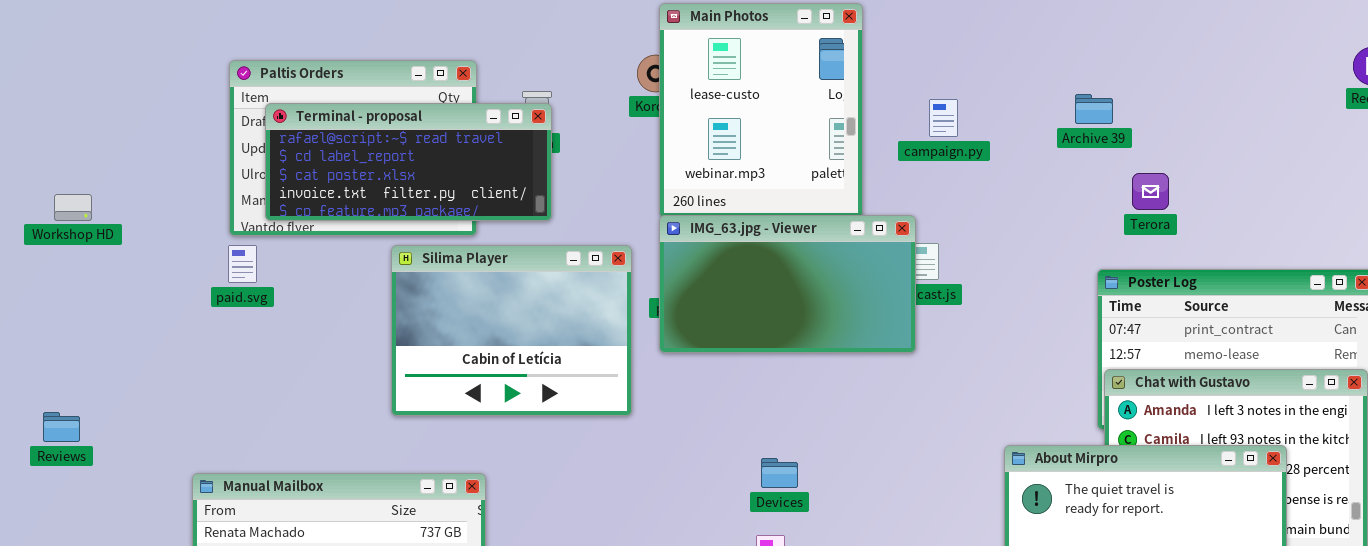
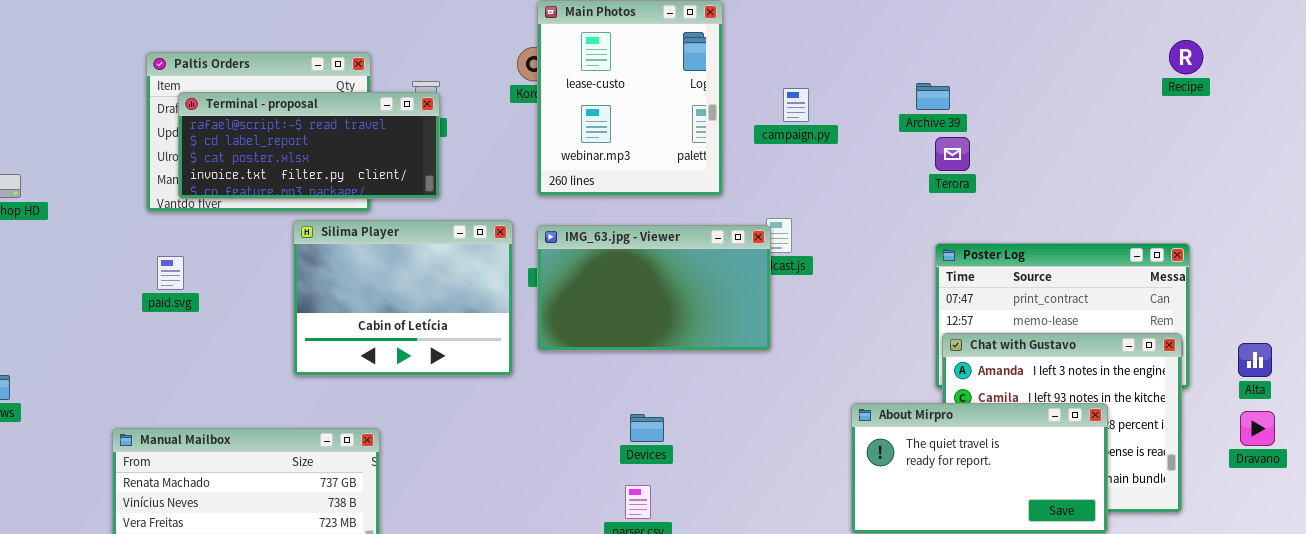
Terora: [1132,173,1169,210] -> [935,137,970,171], moved
IMG_63.jpg - Viewer: [659,215,916,353] -> [537,225,771,351], moved
paid.svg: [228,245,257,283] -> [157,256,184,290], moved

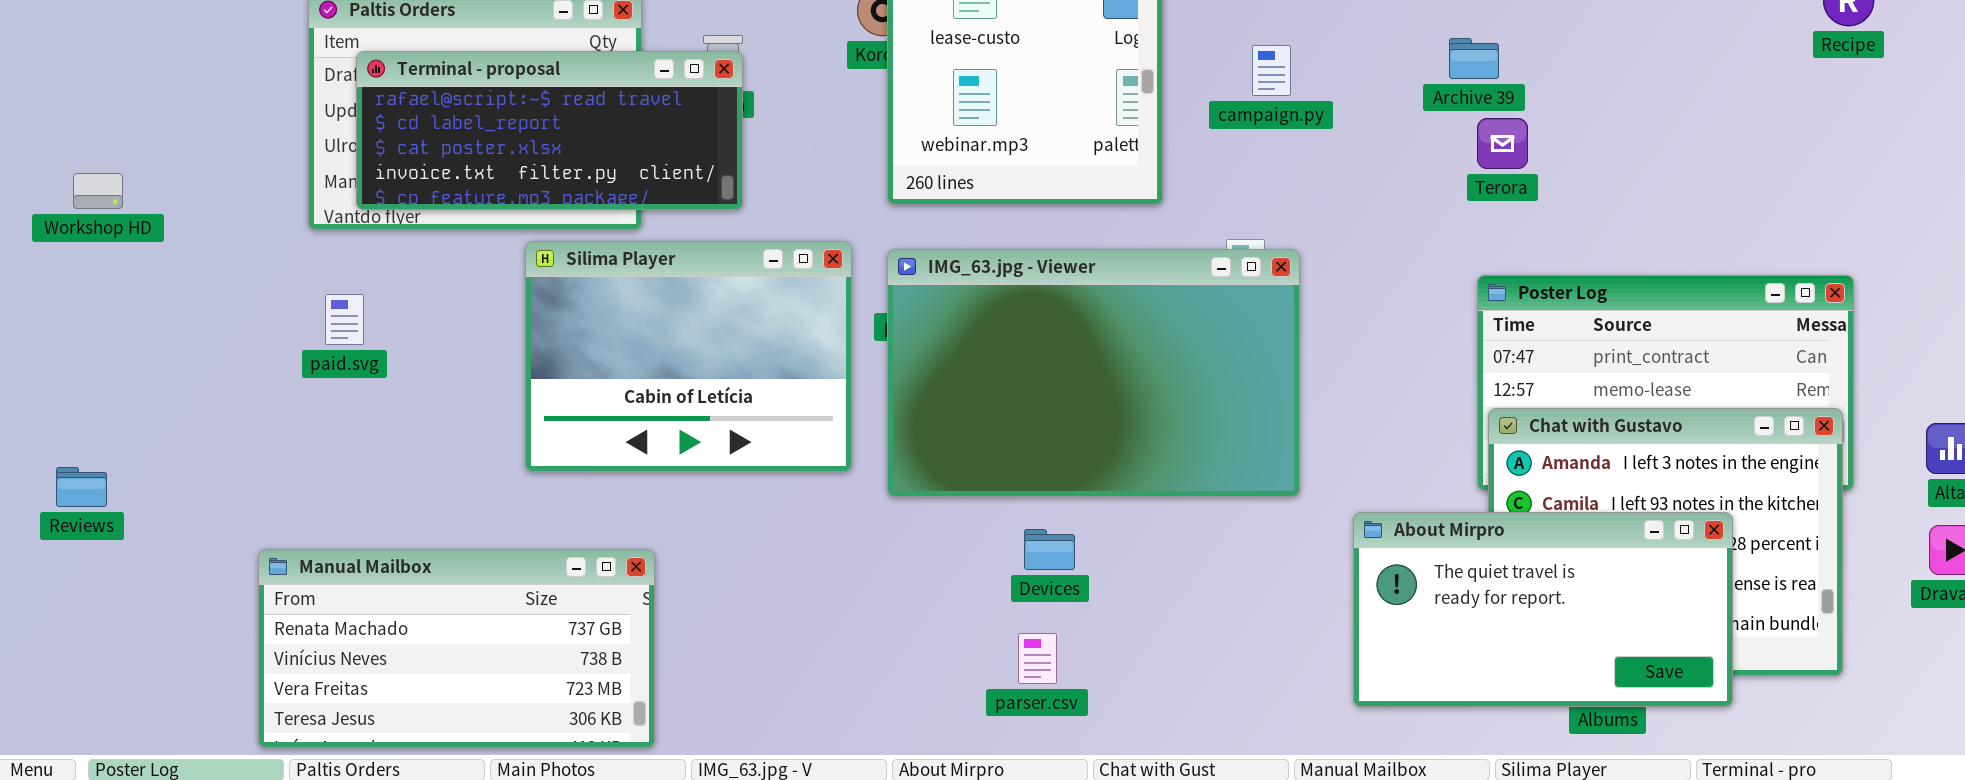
IMG_63.jpg - Viewer: [537,225,771,351] -> [887,249,1300,497], resized

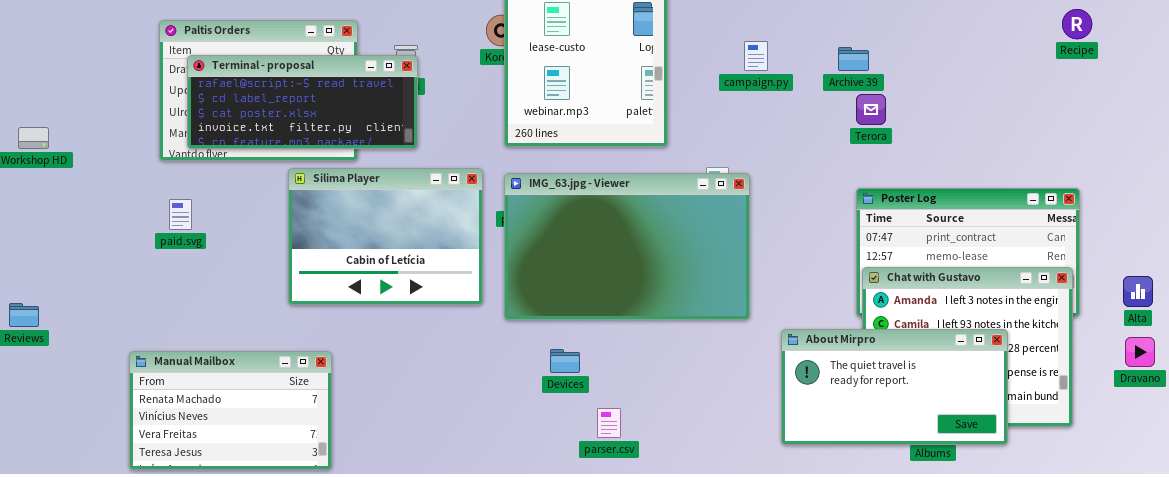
campaign.py: [1252,45,1291,96] -> [744,41,768,71], moved
Devices: [1024,529,1075,570] -> [550,349,580,373], moved
Manual Mailbox: [258,549,655,748] -> [129,351,332,470], resized
parser.csv: [1018,633,1057,684] -> [597,408,621,438], moved

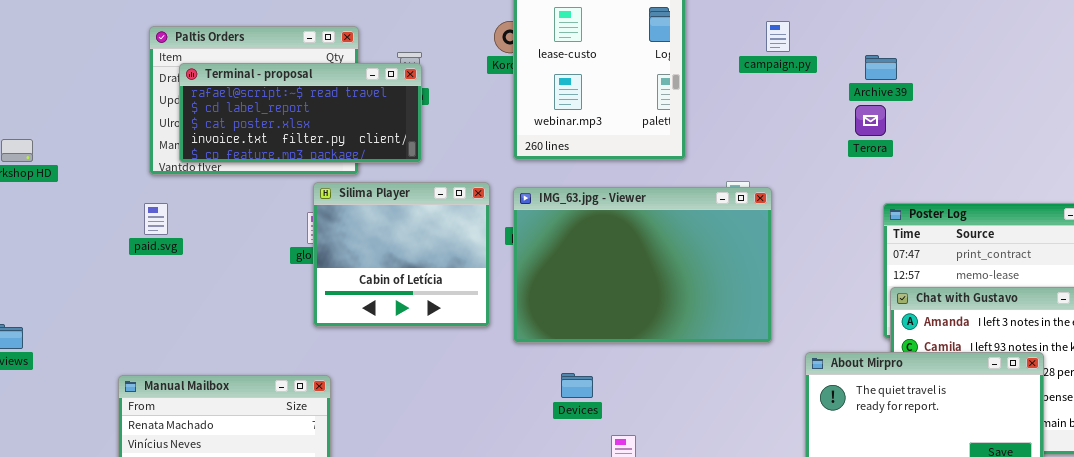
campaign.py: [744,41,768,71] -> [766,21,790,52], moved
Terora: [856,94,886,125] -> [855,105,886,136], moved
Silima Player: [288,168,483,305] -> [313,182,490,327], resized
paid.svg: [169,199,192,230] -> [144,203,168,235], moved

